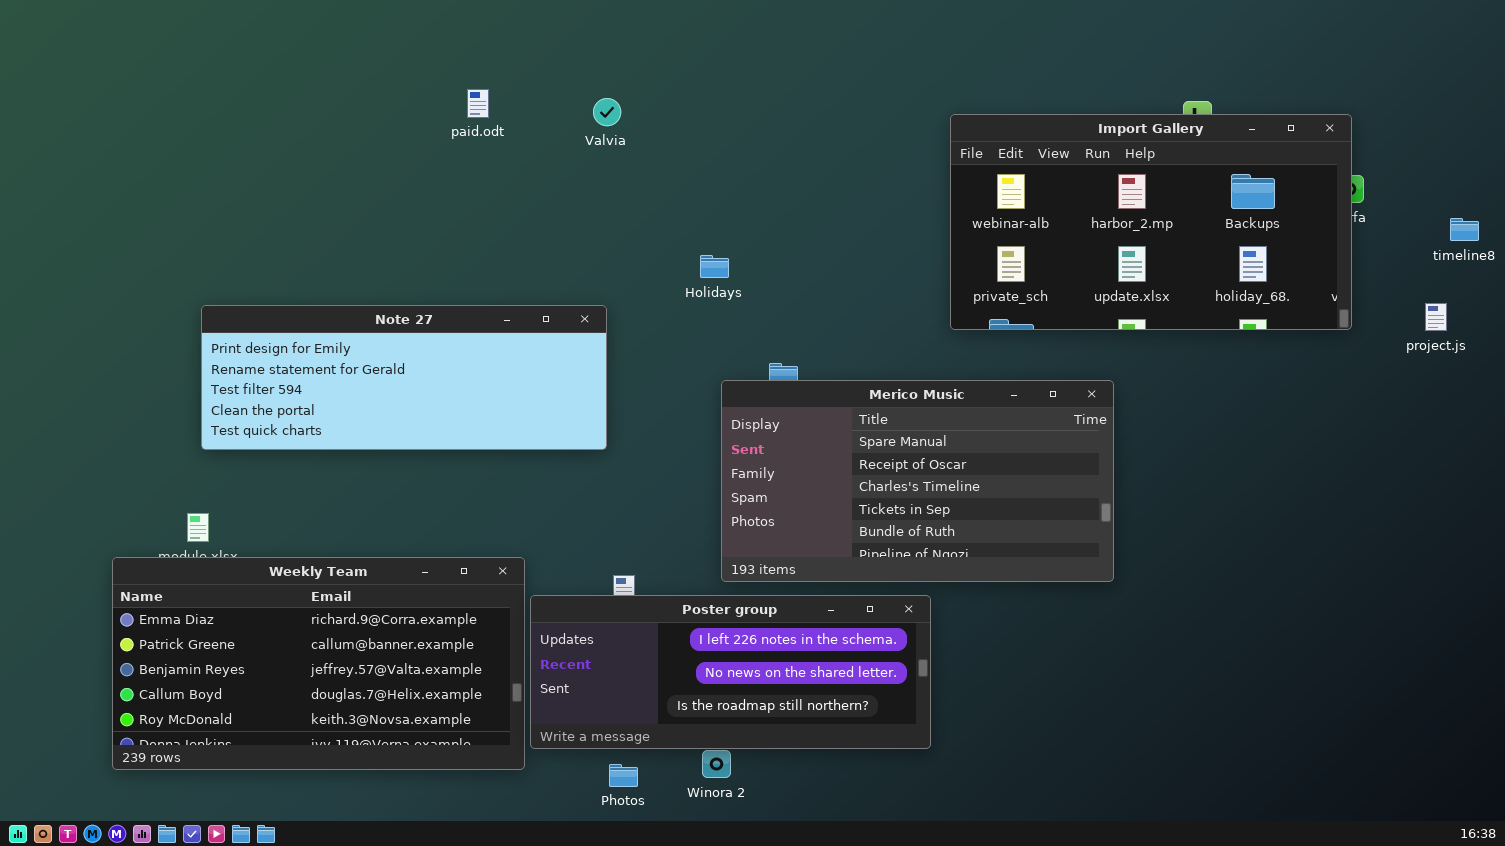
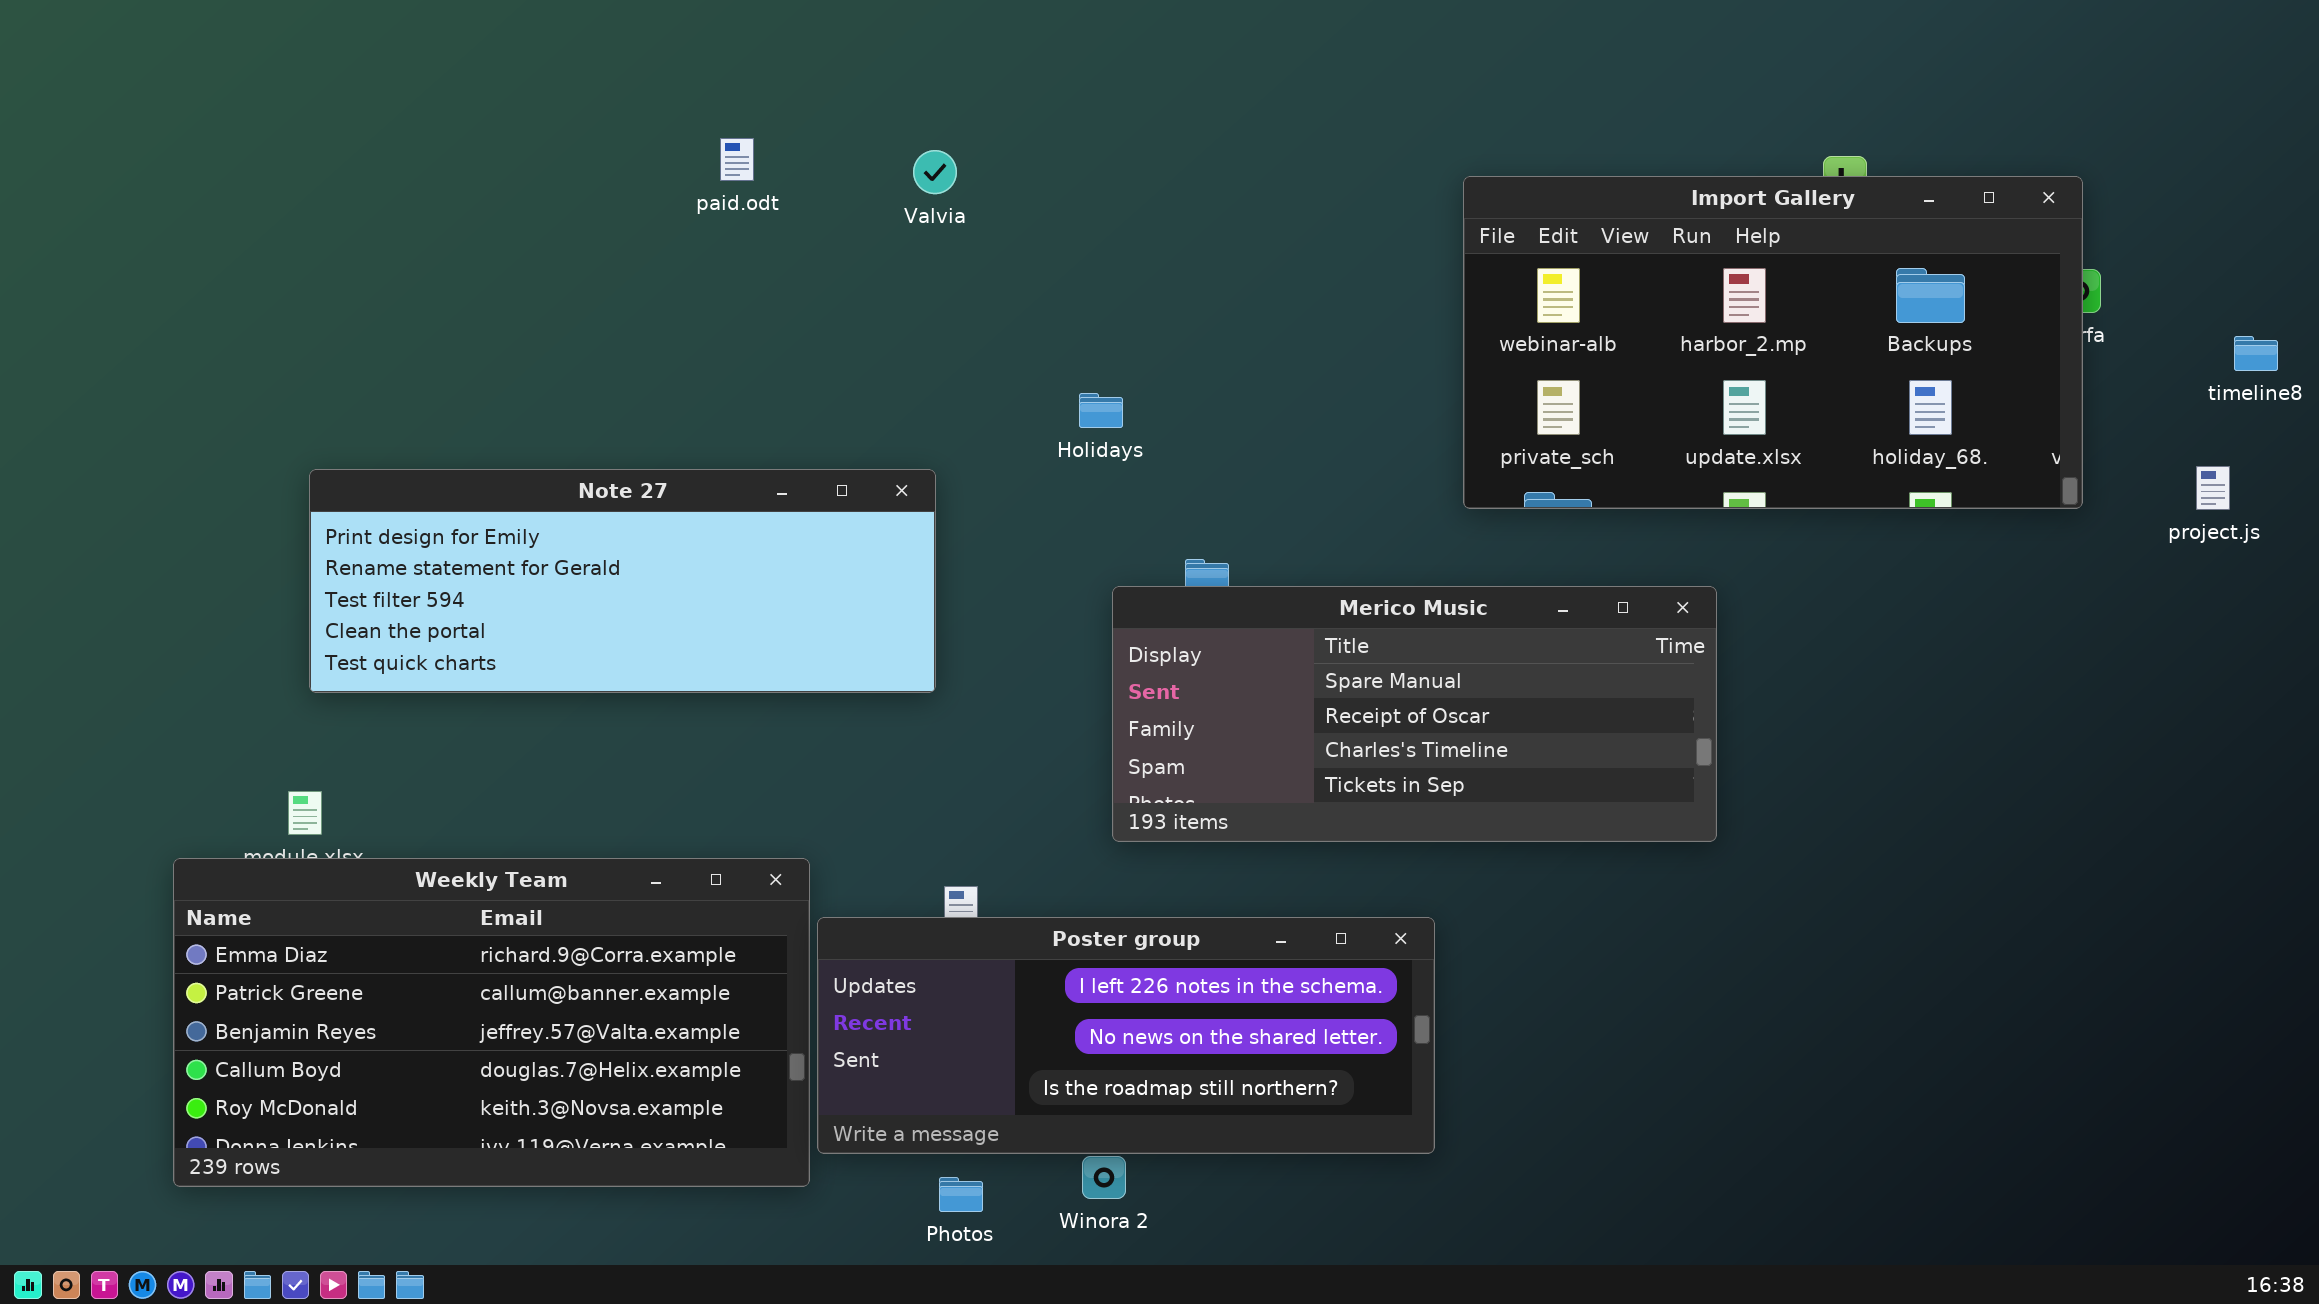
Merico Music: [721,380,1114,582] -> [1112,586,1717,842], resized

